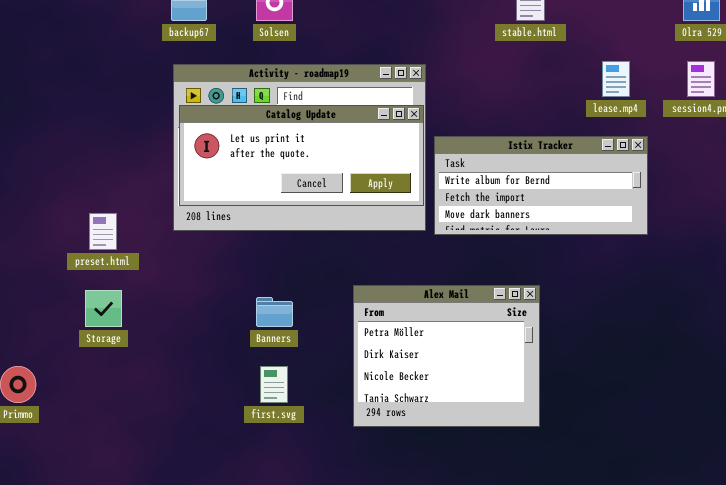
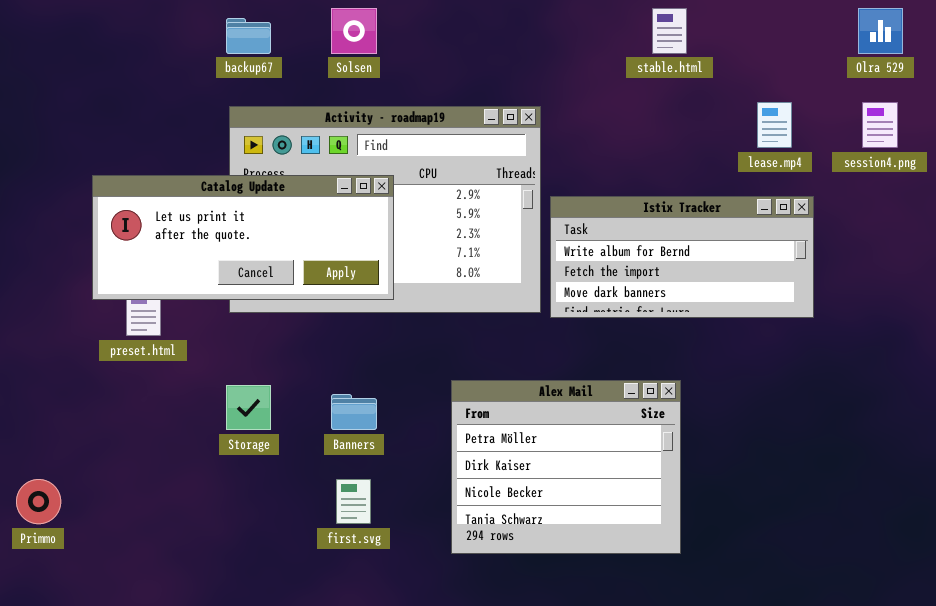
Catalog Update: [179,105,424,206] -> [92,175,394,300], moved
Storage: [85,290,122,327] -> [226,385,271,430], moved

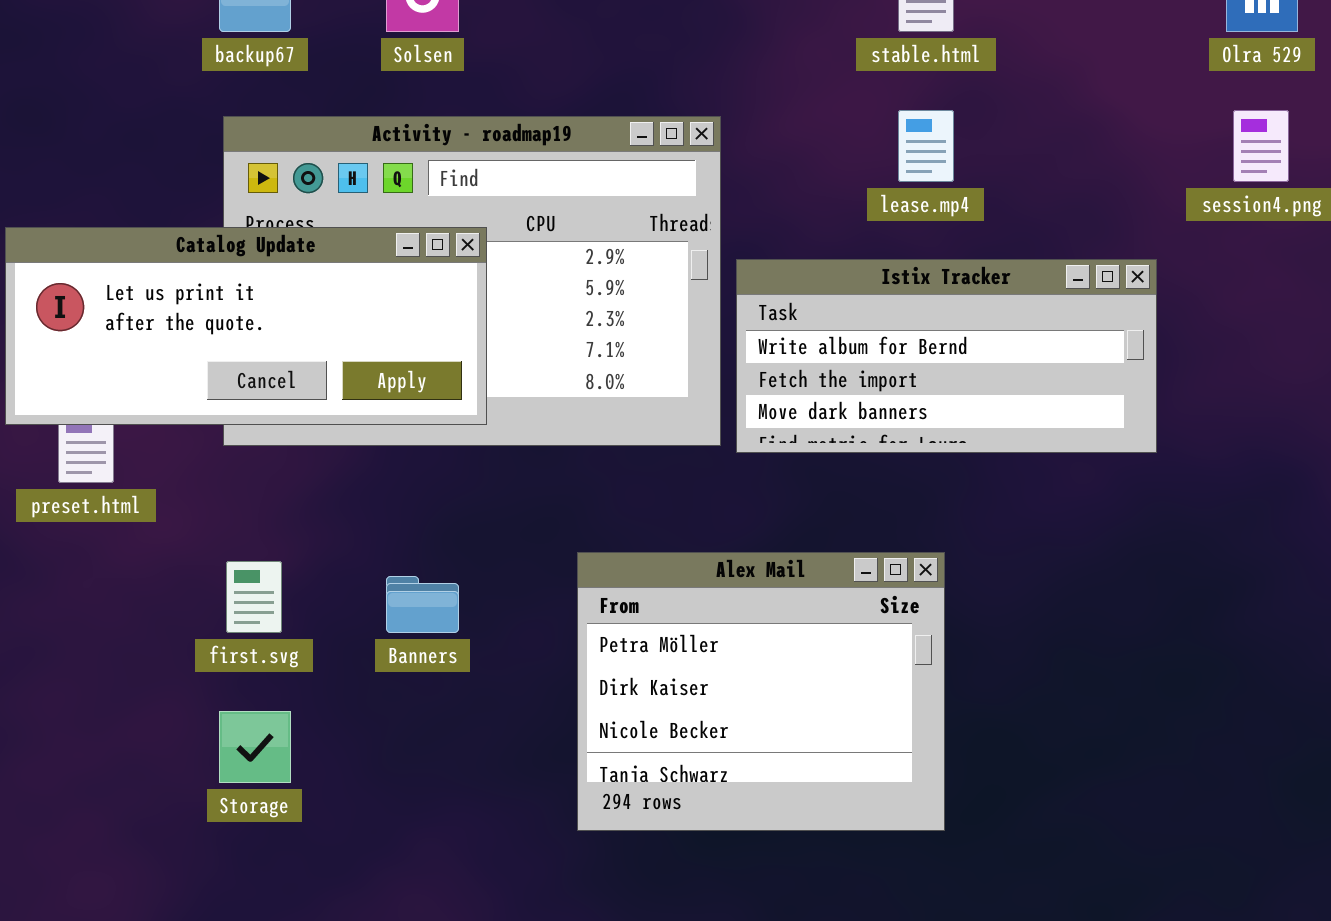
lease.mp4: [757,102,792,148] -> [898,110,954,182], moved
Storage: [226,385,271,430] -> [219,711,291,783], moved
first.svg: [336,479,371,524] -> [226,561,282,633], moved

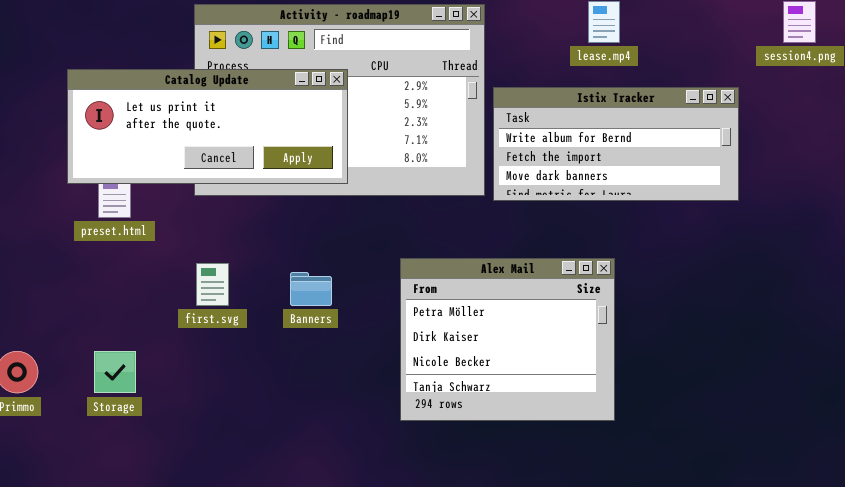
Storage: [219,711,291,783] -> [94,351,136,393], moved

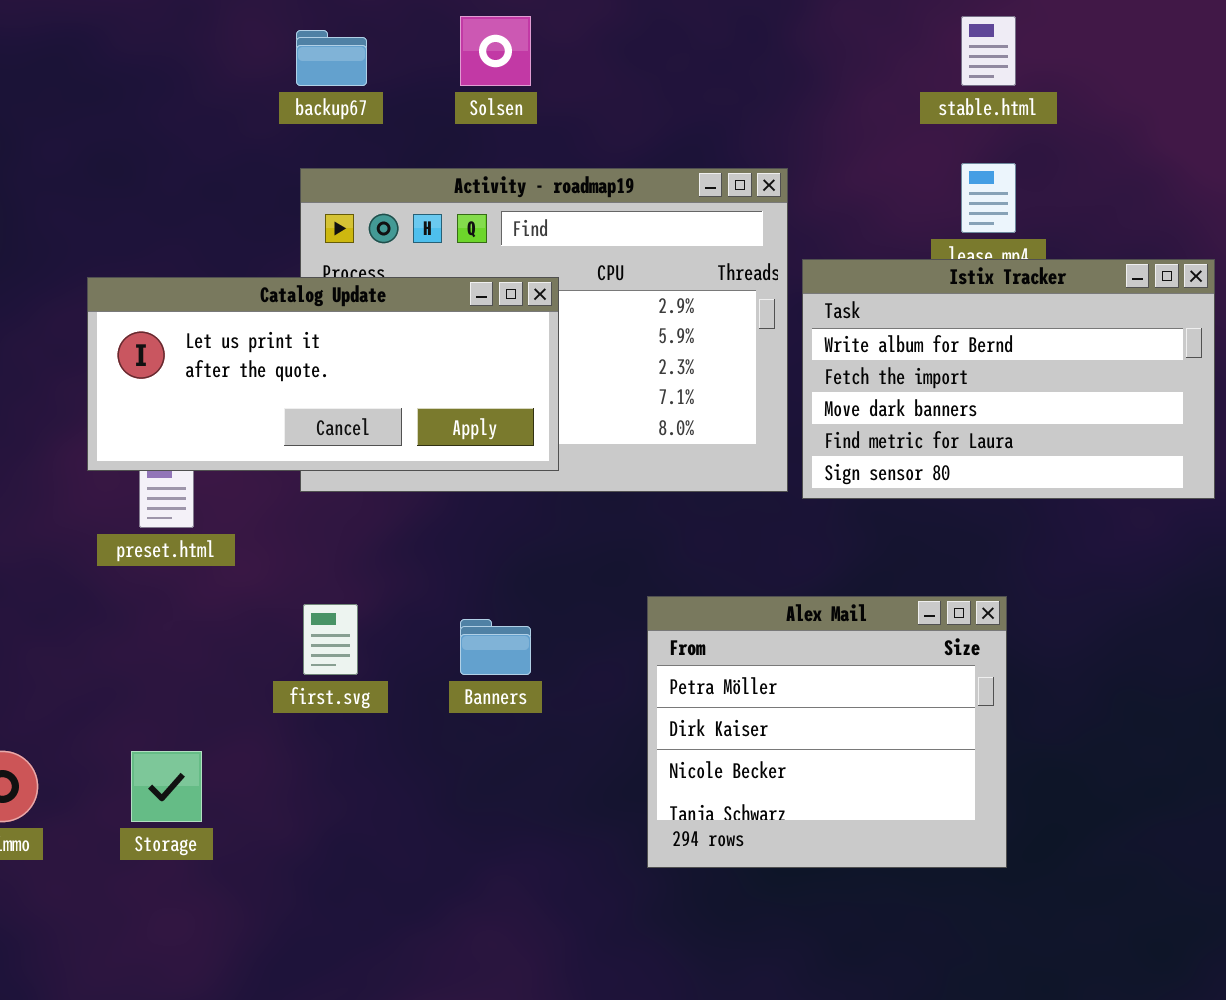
Istix Tracker: [493,87,739,201] -> [802,259,1215,499], resized

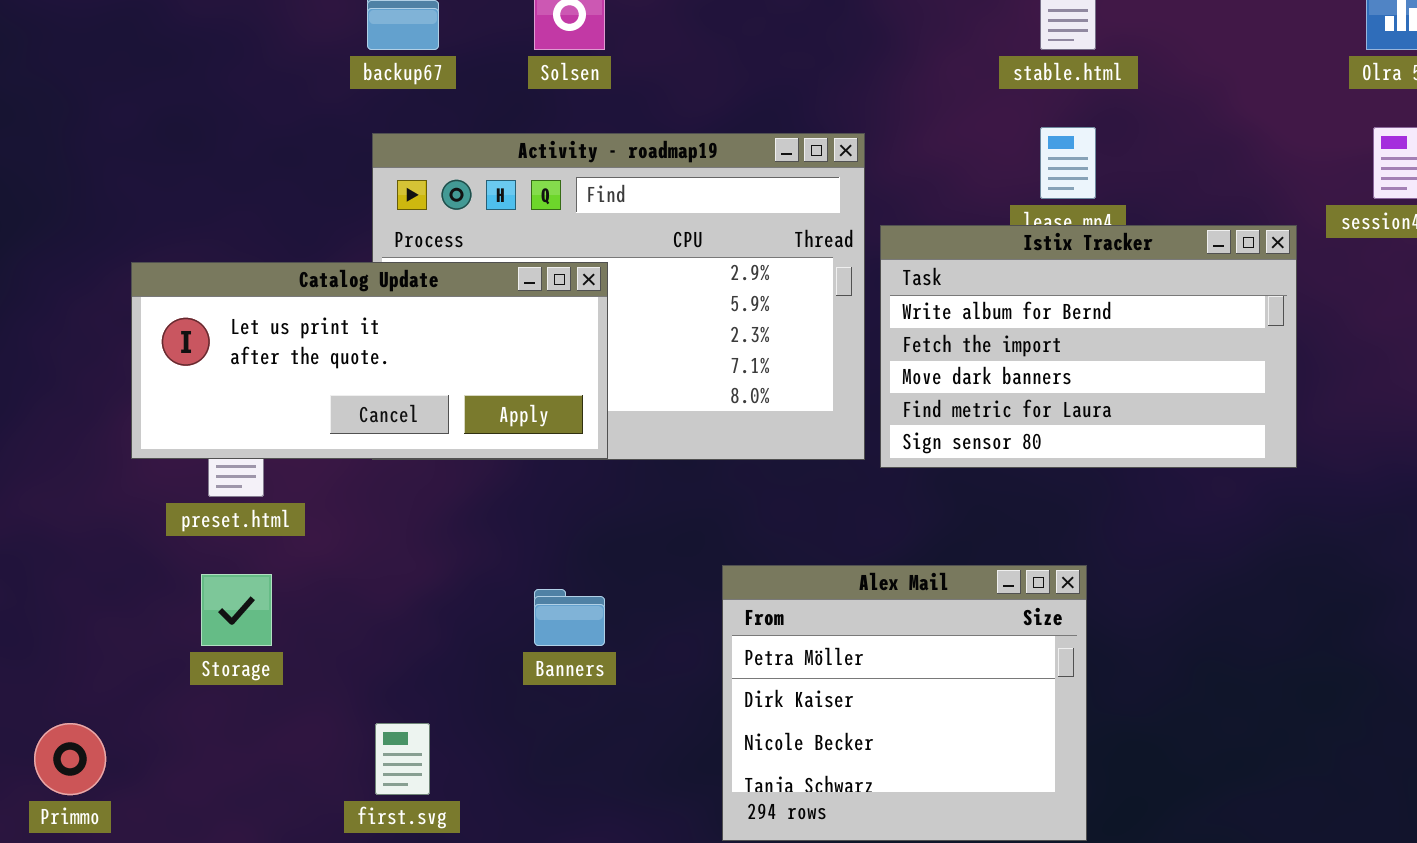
Catalog Update: [87,277,559,471] -> [131,262,608,459], moved
first.svg: [303,604,358,675] -> [375,723,430,795], moved
Storage: [131,751,202,822] -> [201,574,272,646], moved

